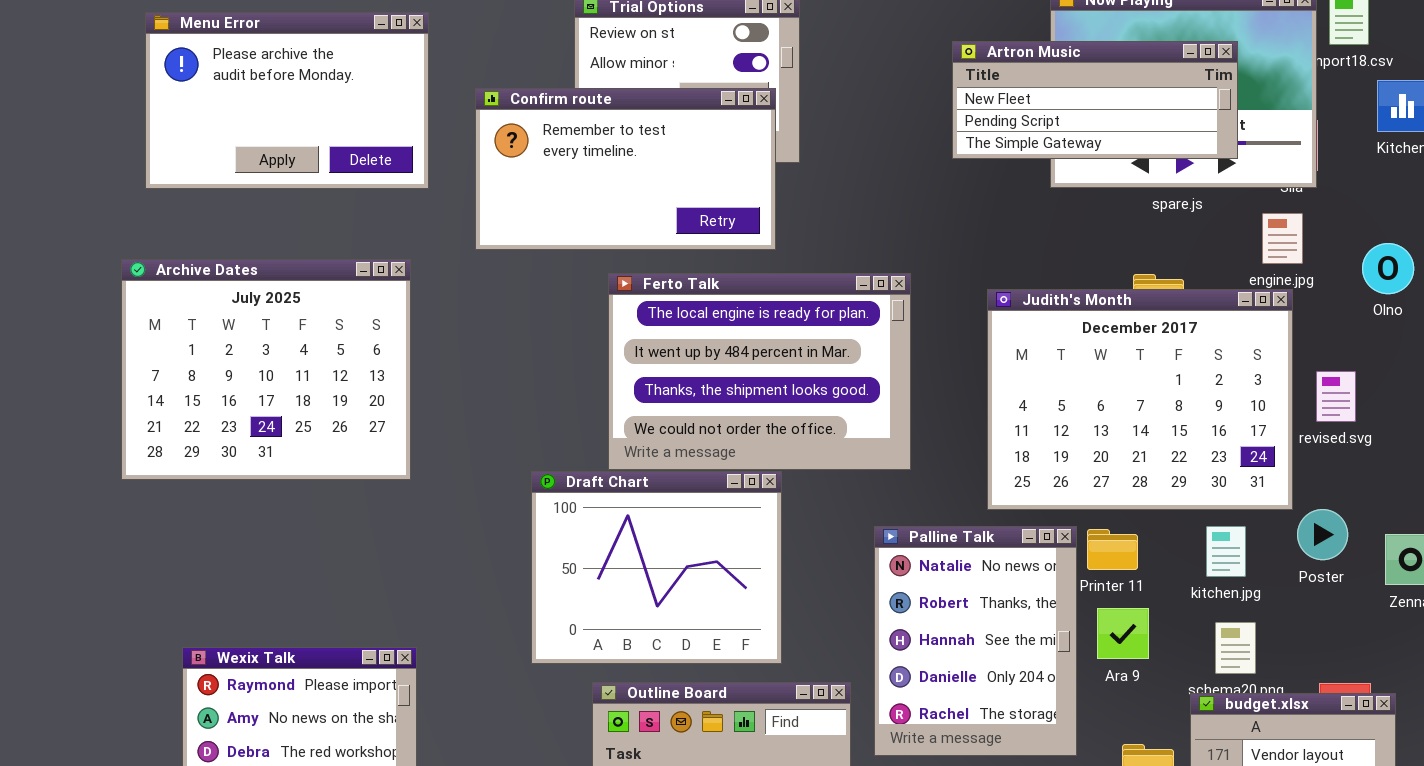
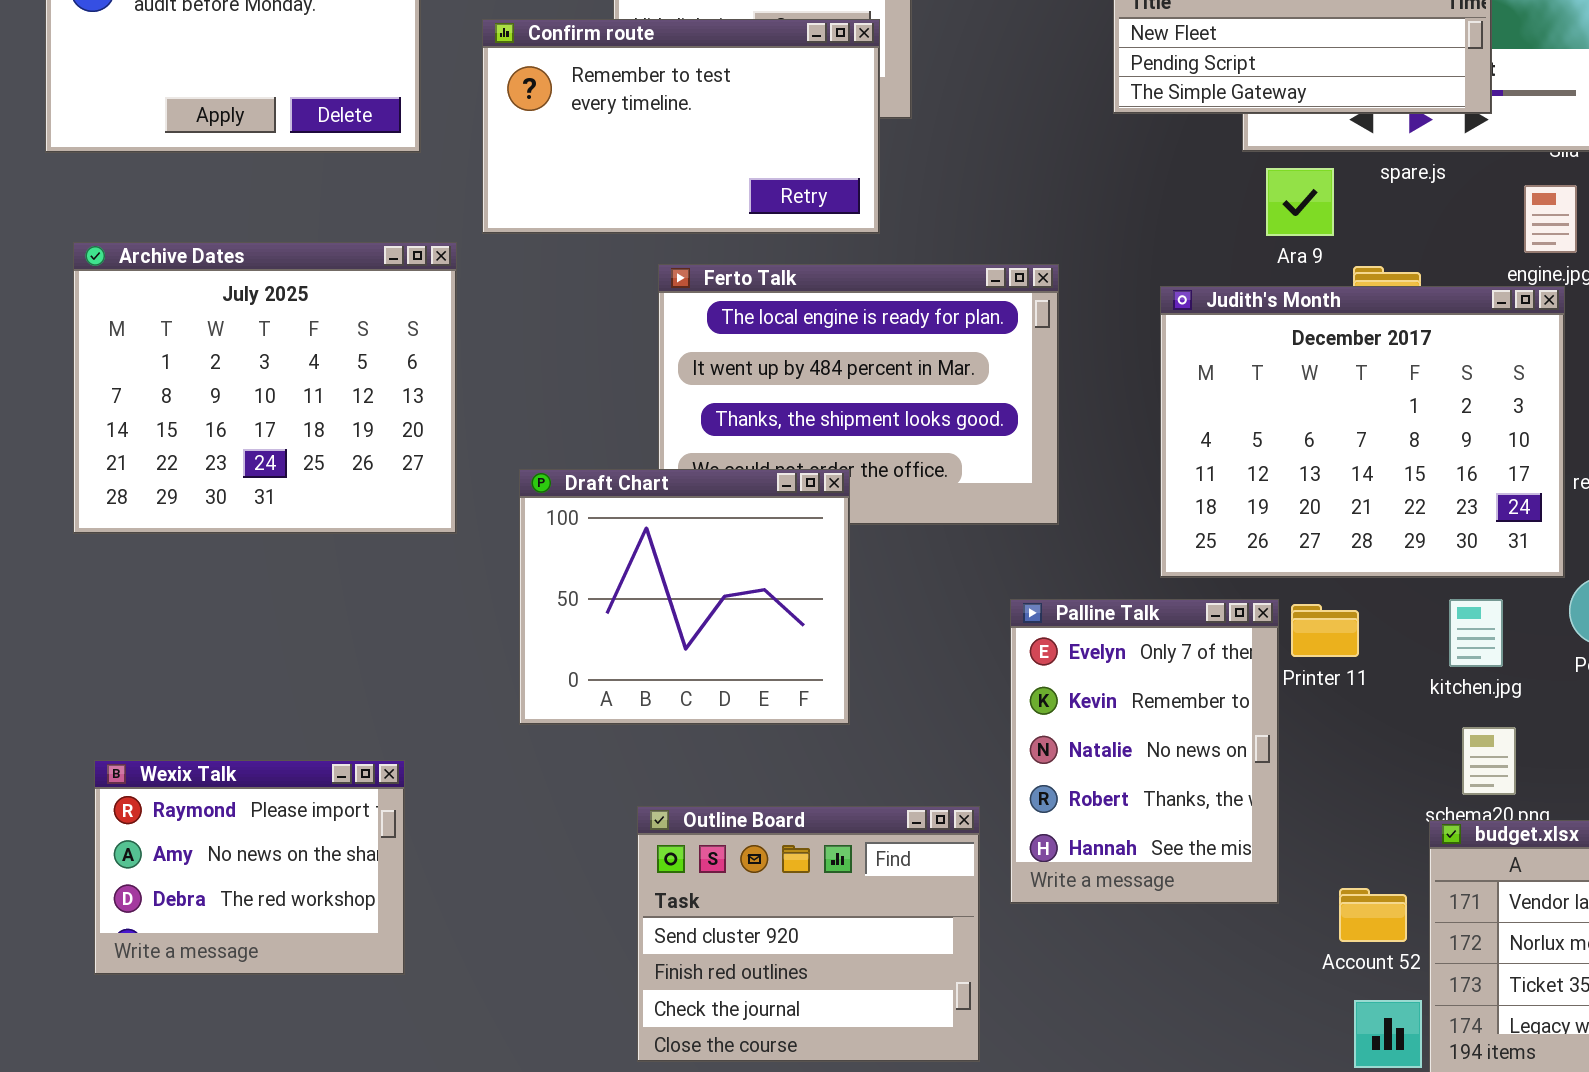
Archive Dates: [121,259,411,480] -> [73,242,457,534], moved
Draft Chart: [531,471,782,664] -> [519,469,850,725], moved
Palline Talk: [874,526,1077,756] -> [1010,599,1279,904], scrolled up 2 rows
Ara 9: [1097,608,1149,659] -> [1266,168,1334,236], moved

